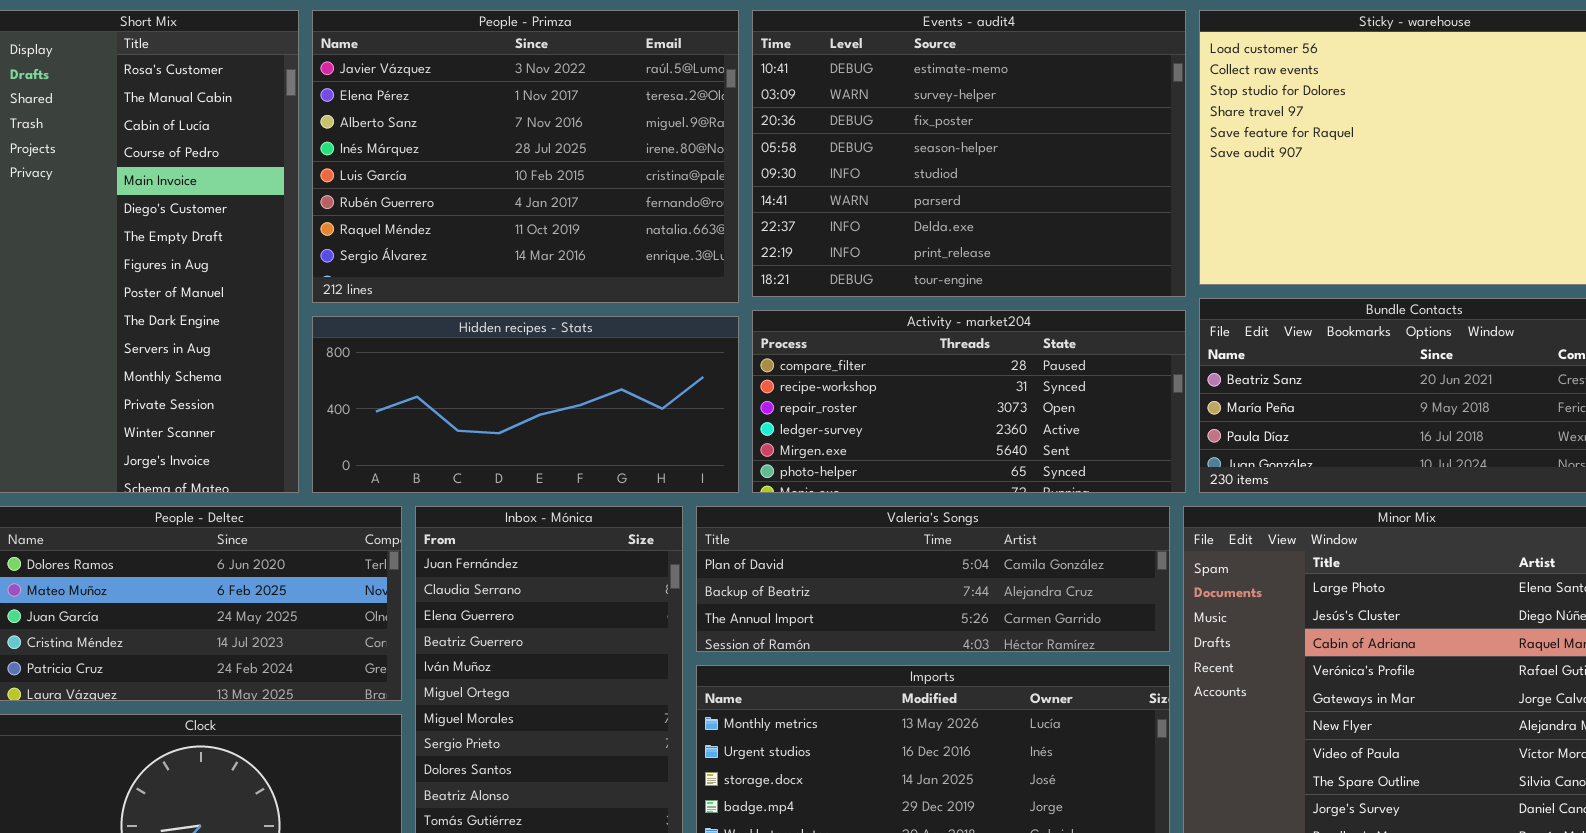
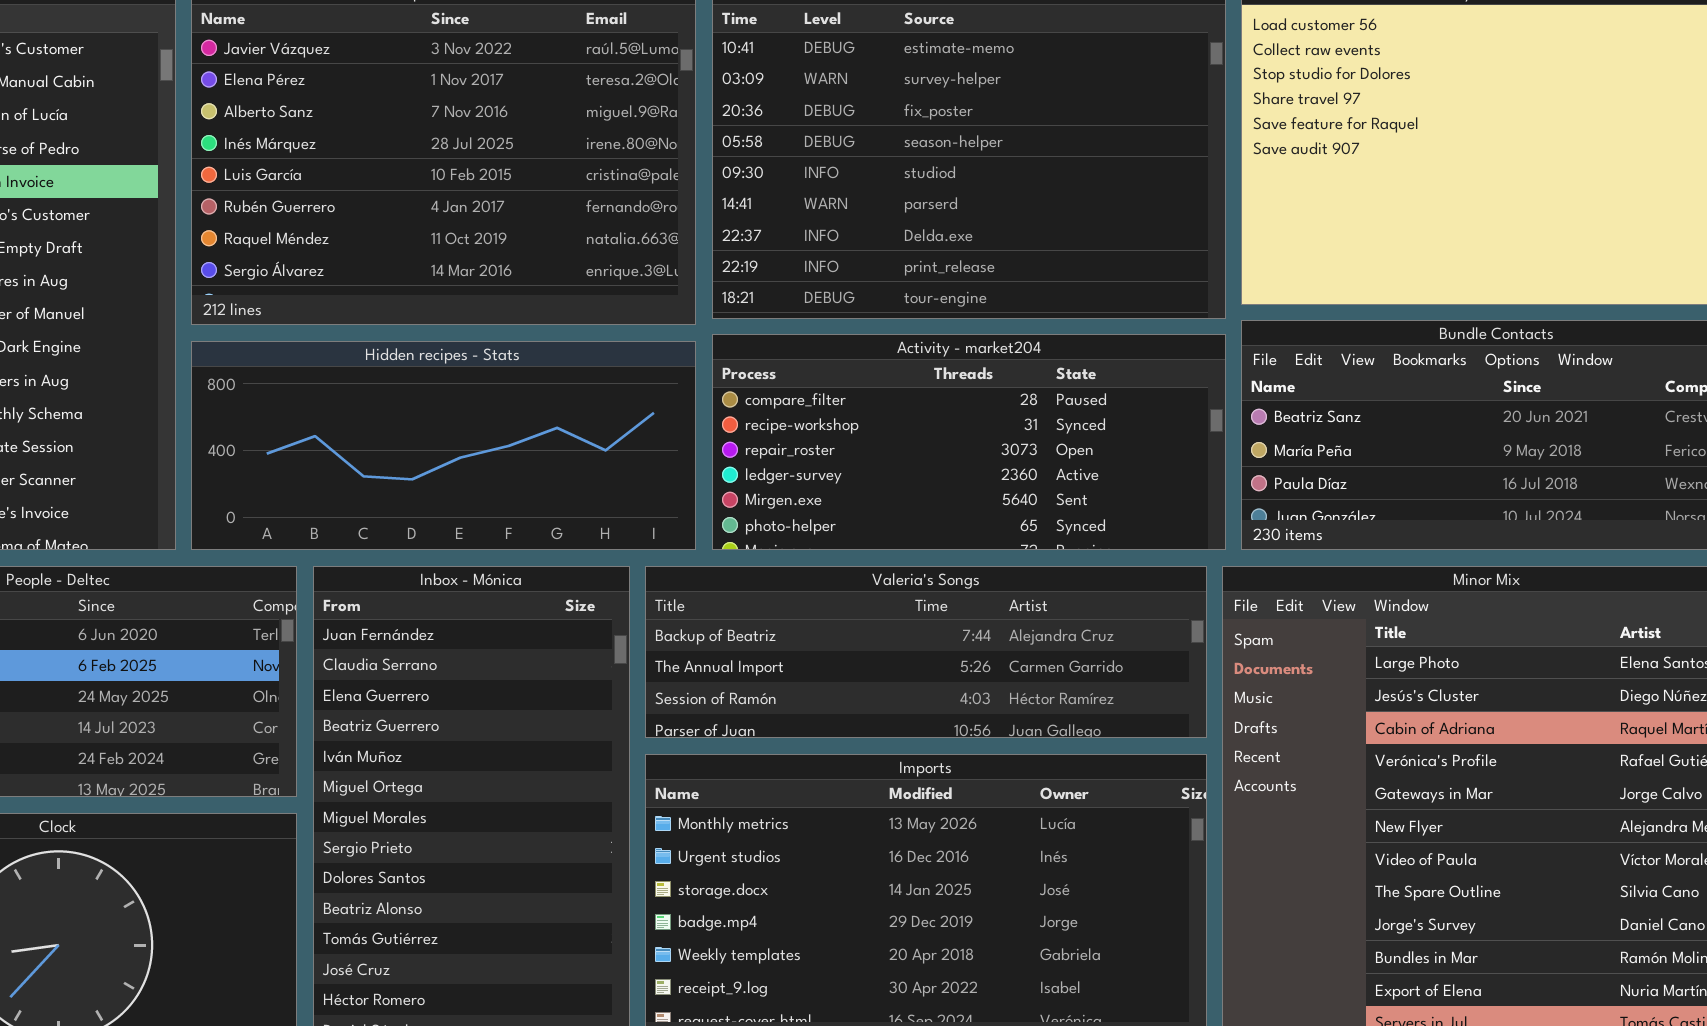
Valeria's Songs: [696,506,1170,652] -> [645,566,1207,738], scrolled down 1 row

